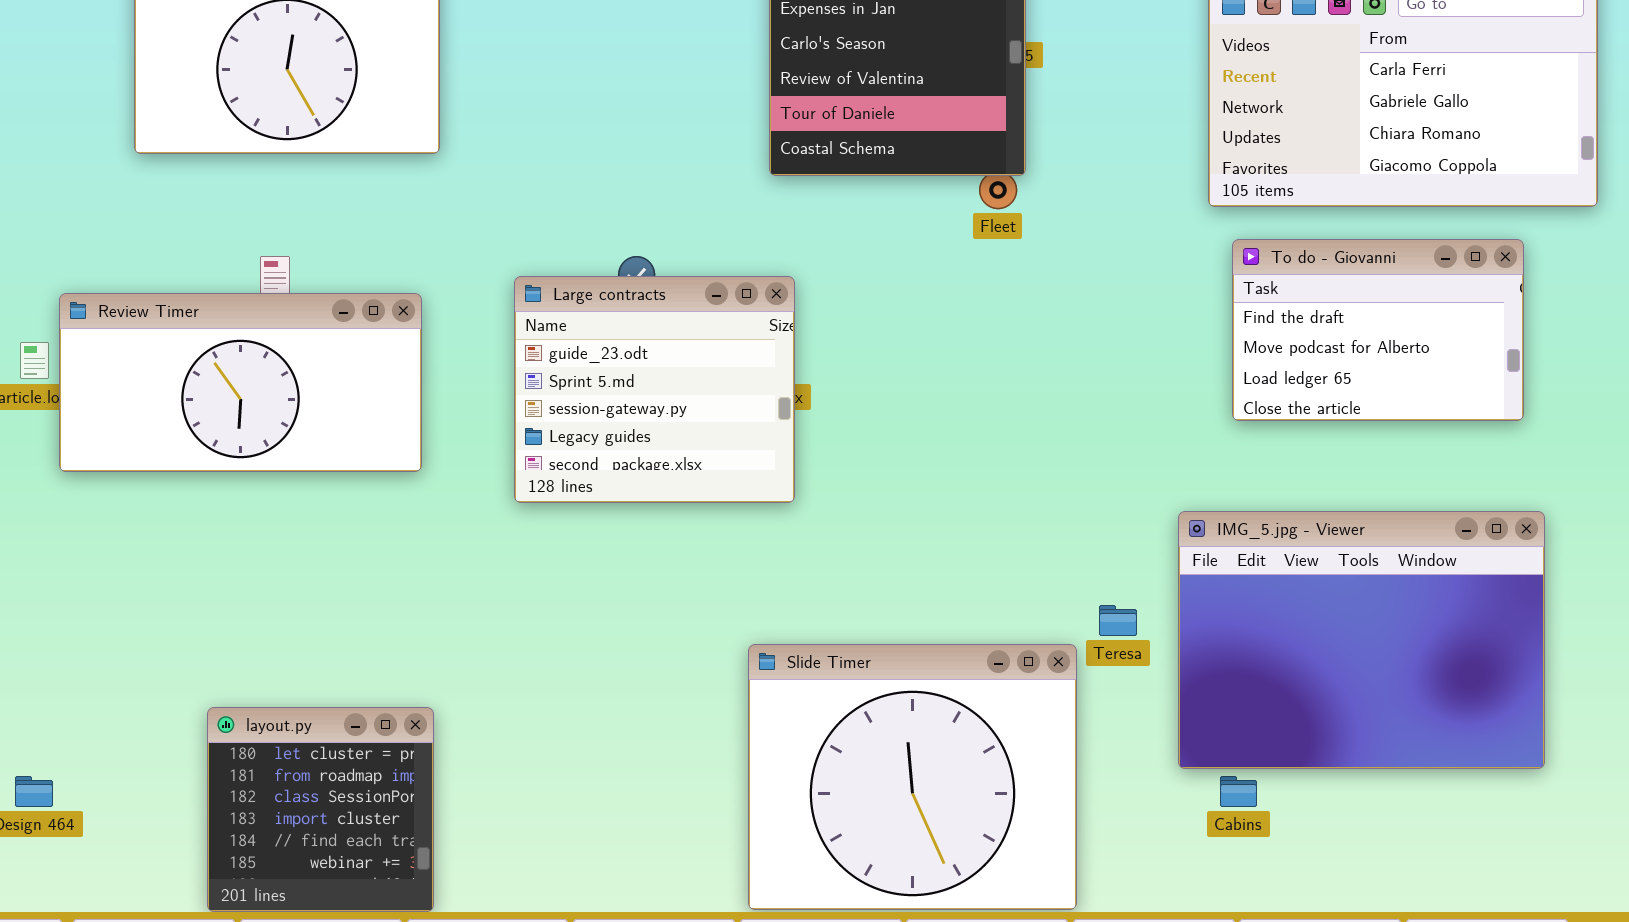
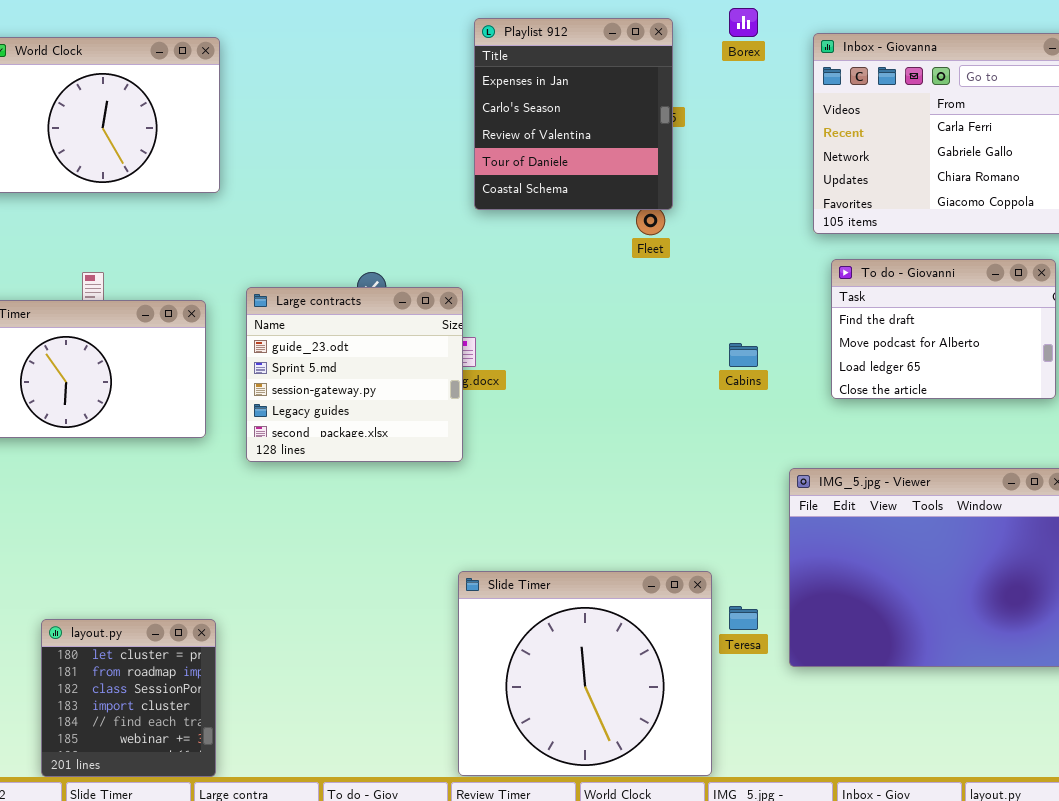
Large contracts: [514,276,795,503] -> [246,287,463,462], moved
Teresa: [1099,605,1137,636] -> [729,606,758,630], moved
Cabins: [1220,776,1257,807] -> [729,343,758,367], moved

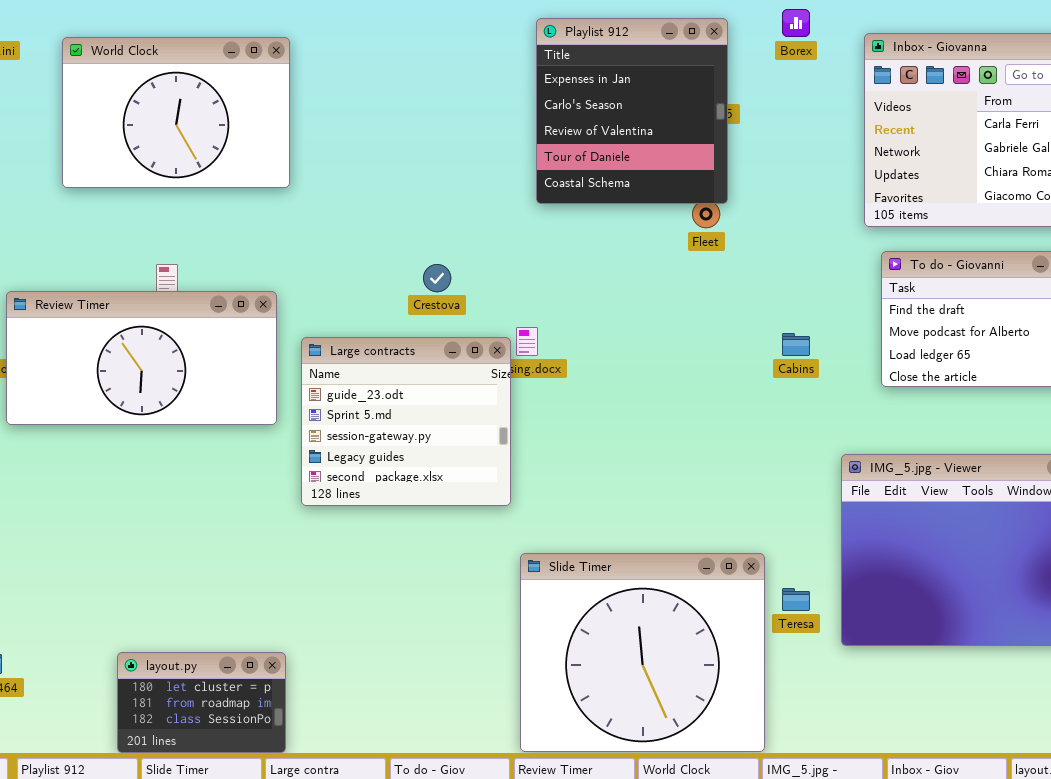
Large contracts: [246,287,463,462] -> [301,337,511,506], moved
layout.py: [41,619,216,777] -> [117,652,286,753], resized

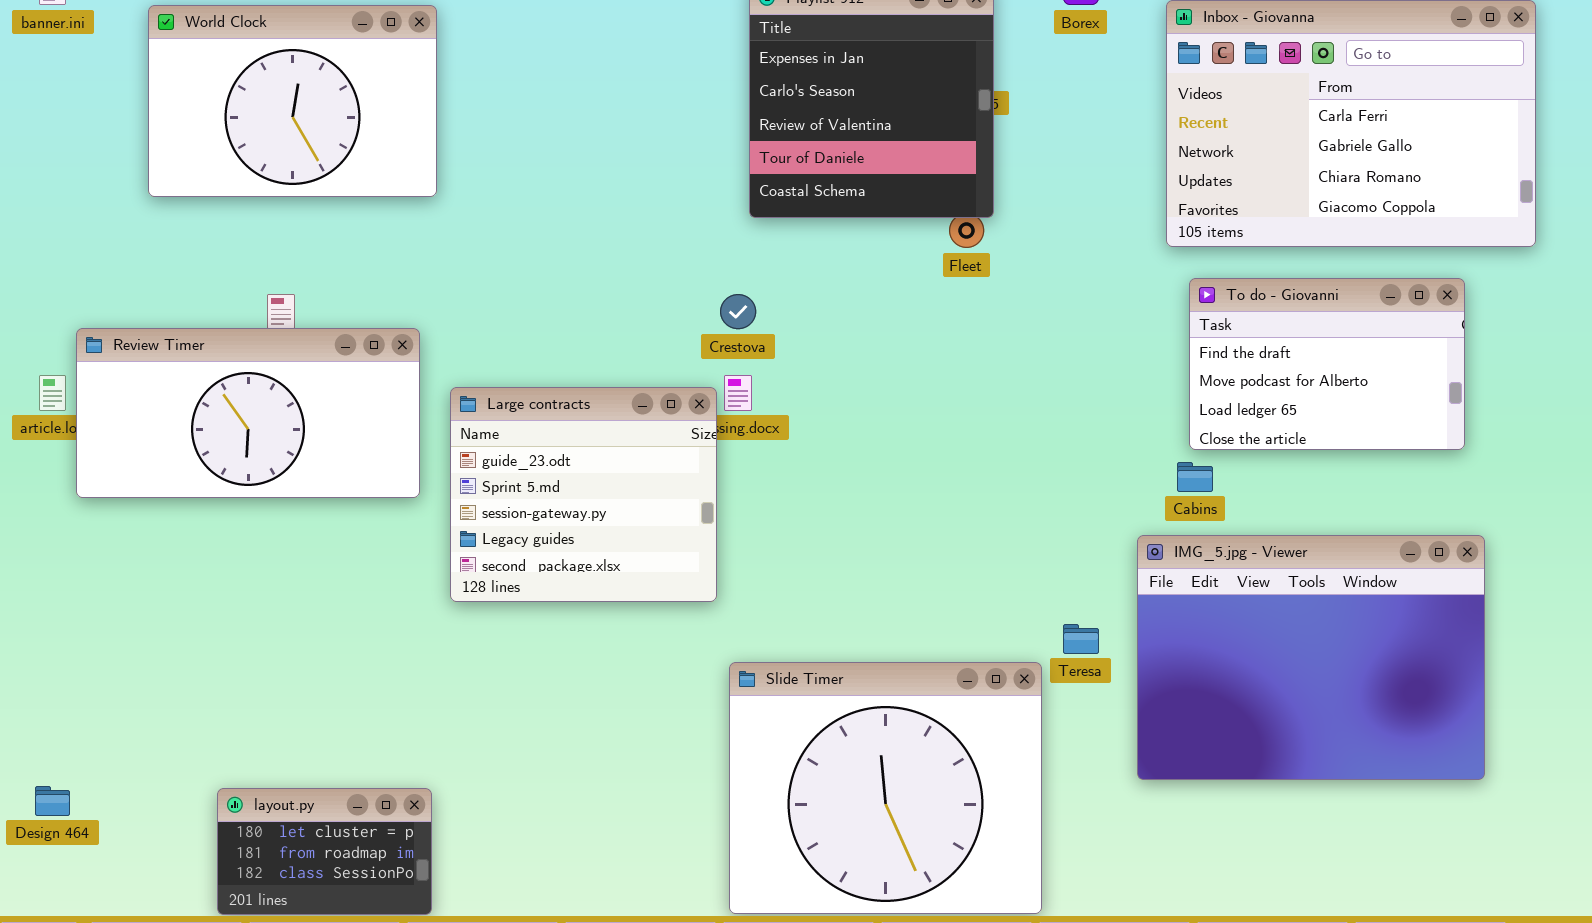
Crestova: [423,264,451,292] -> [720,294,756,329], moved
Cabins: [782,333,810,356] -> [1177,462,1213,492], moved
Teresa: [782,588,810,611] -> [1063,624,1099,654], moved

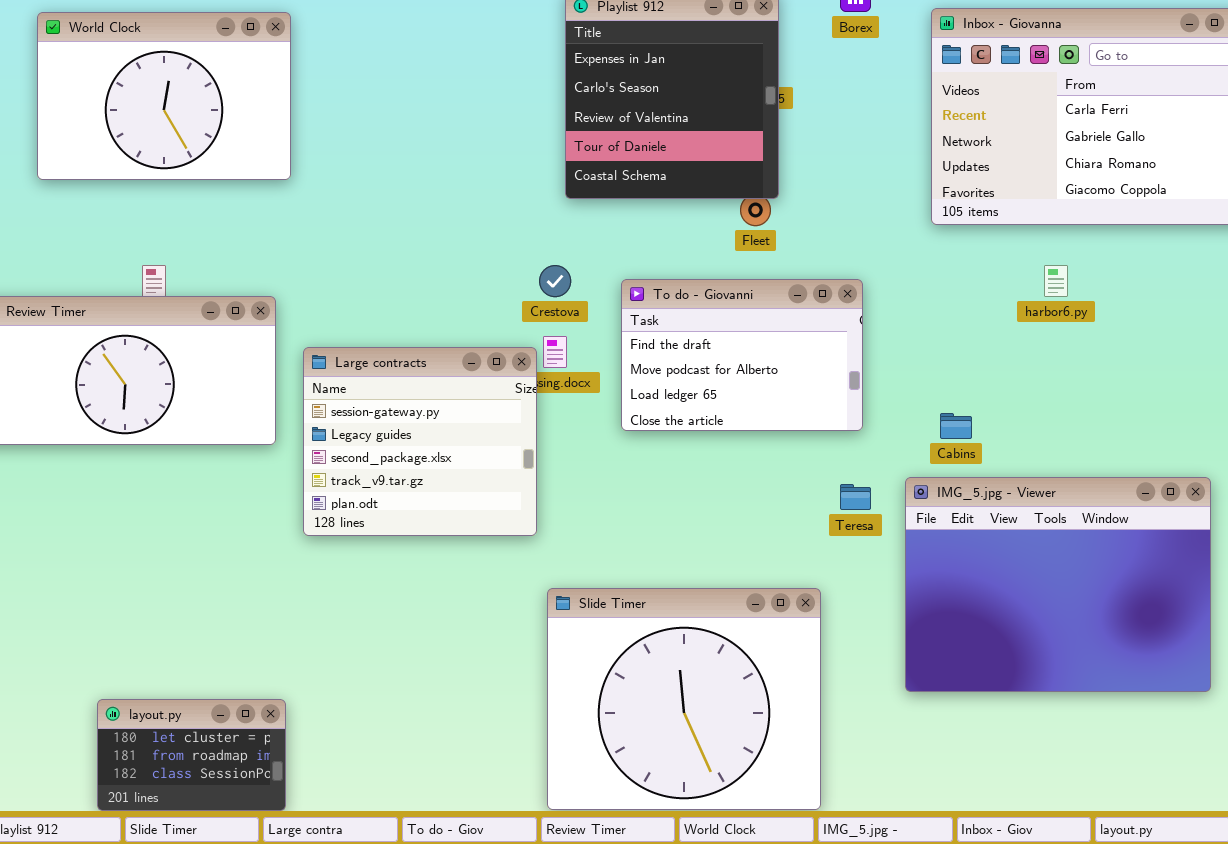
To do - Giovanni: [1189,278,1465,450] -> [621,279,863,431], moved
Large contracts: [450,387,717,602] -> [303,347,537,536], scrolled down 2 rows
Teresa: [1063,624,1099,654] -> [840,484,871,510], moved

